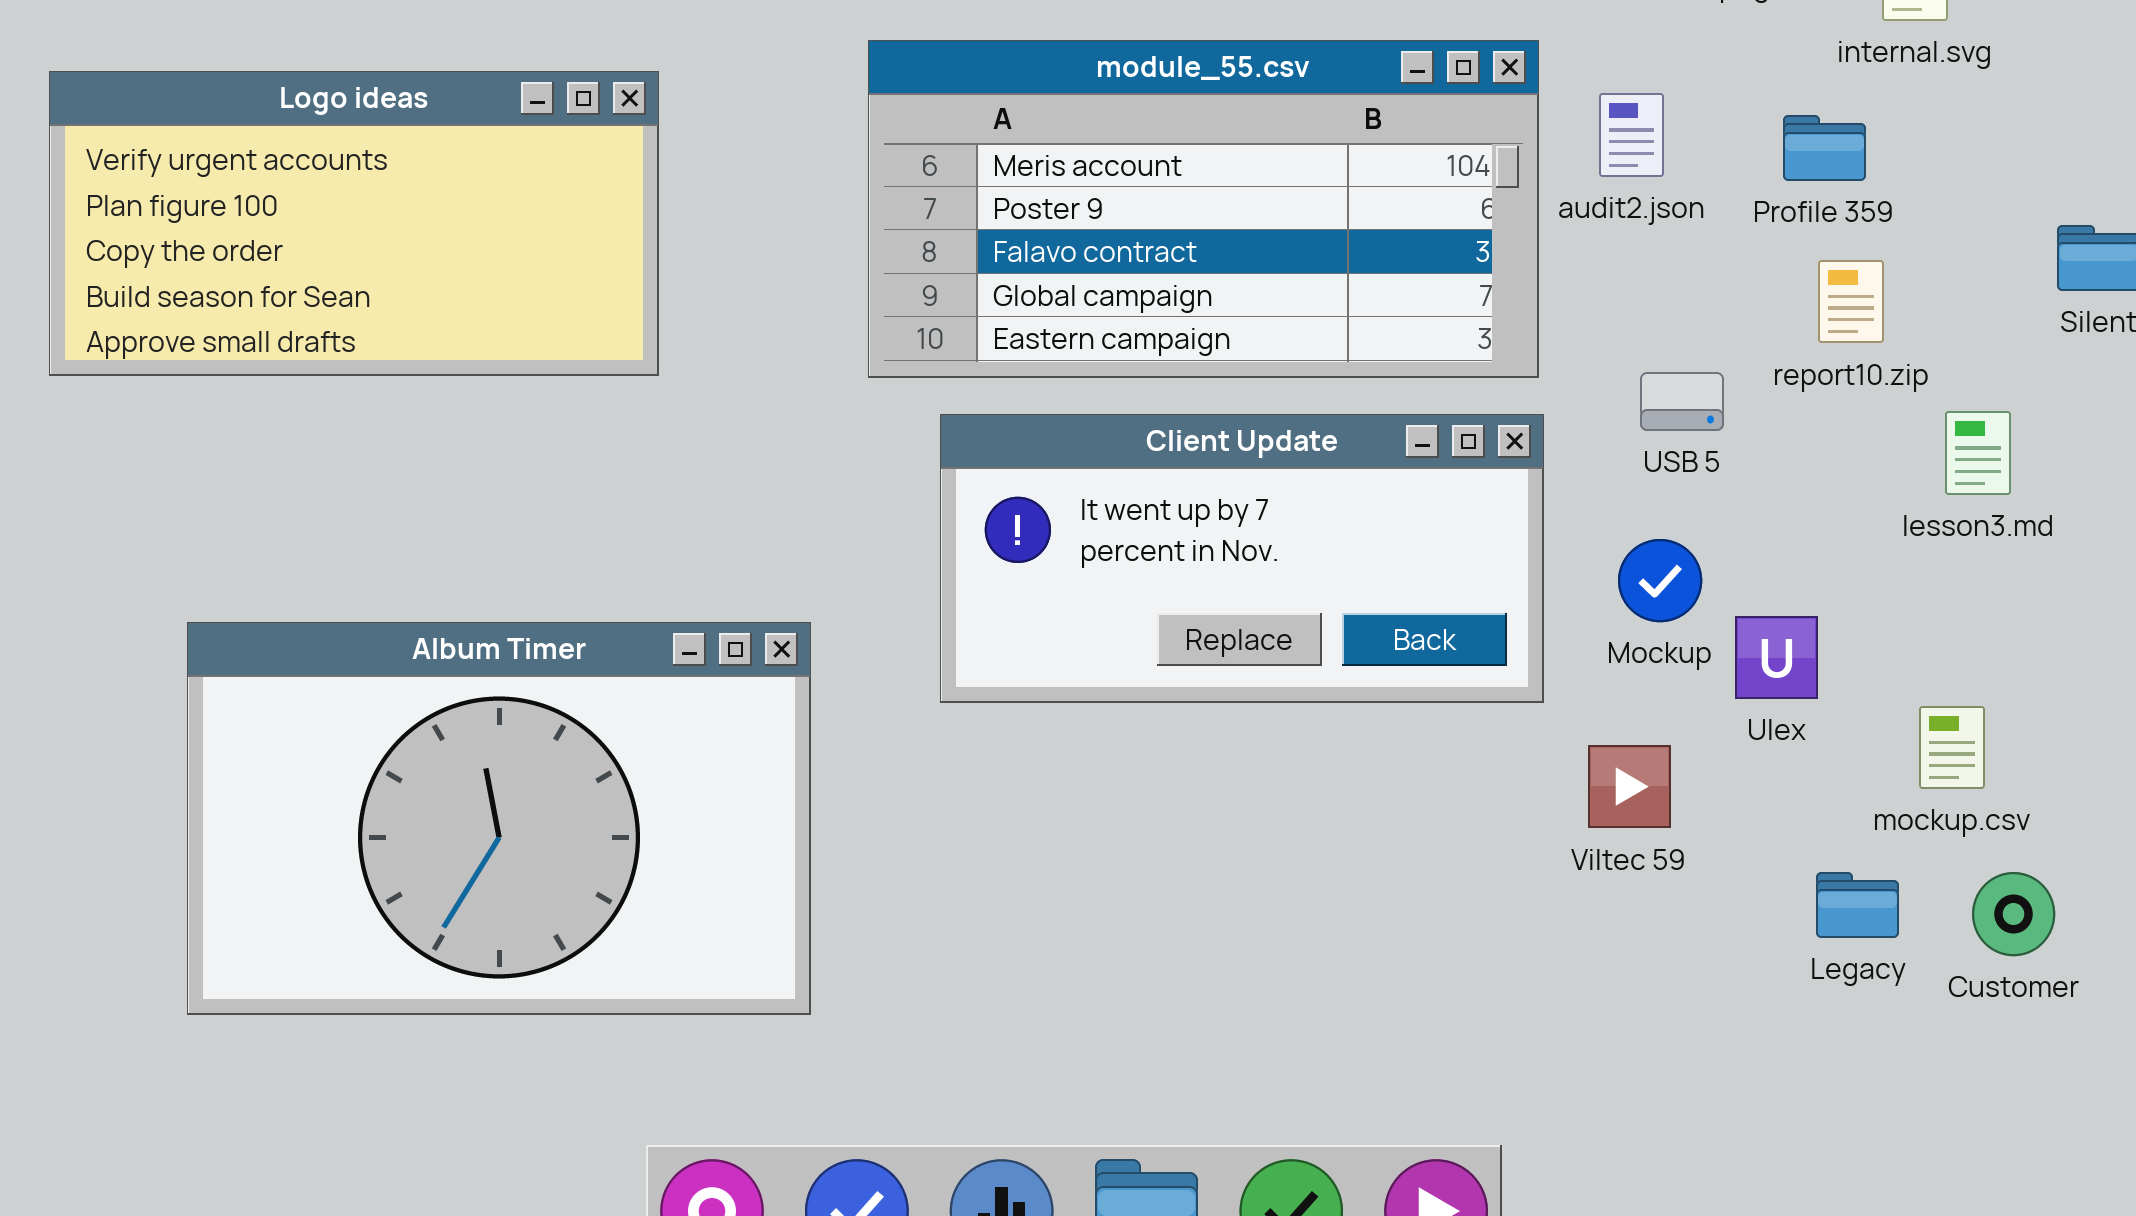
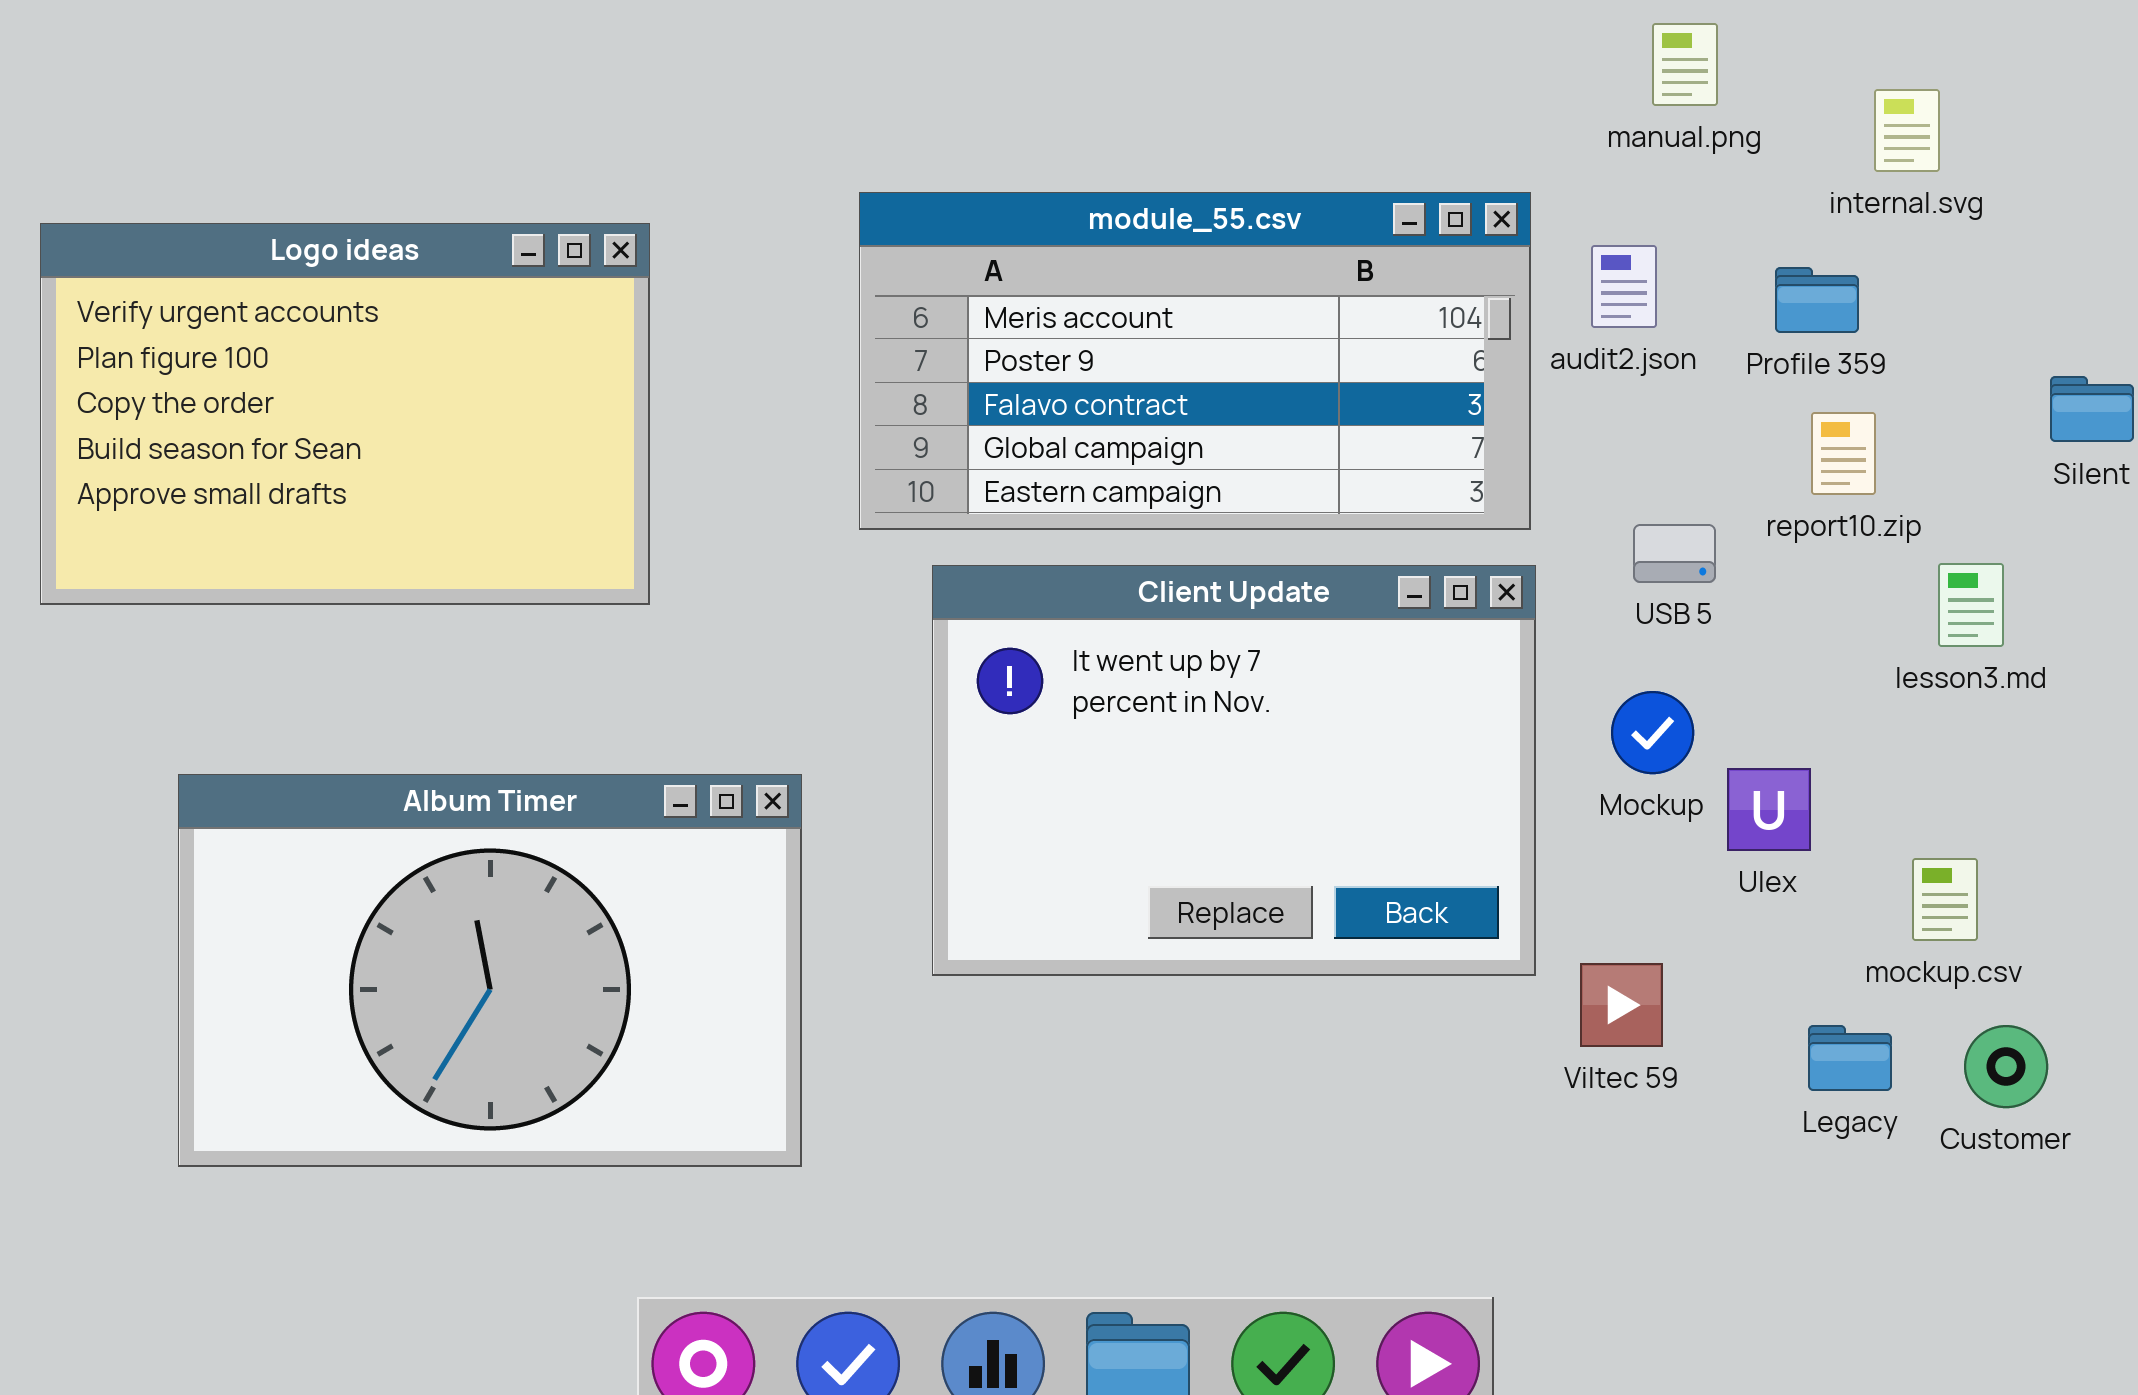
Logo ideas: [49,71,659,376] -> [40,223,650,605], resized
Client Update: [940,414,1544,703] -> [932,565,1536,976], resized
Viltec 59: [1588,745,1671,828] -> [1580,963,1663,1047], moved

